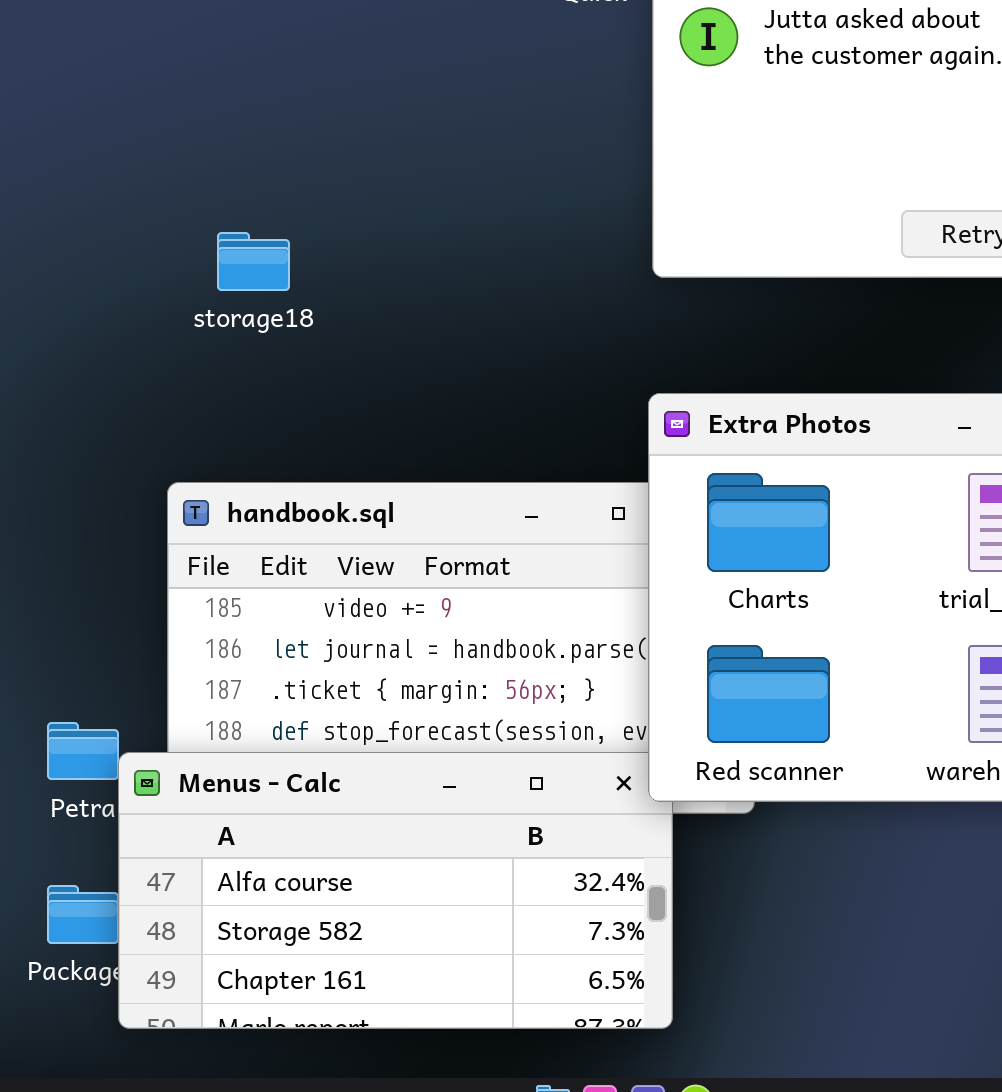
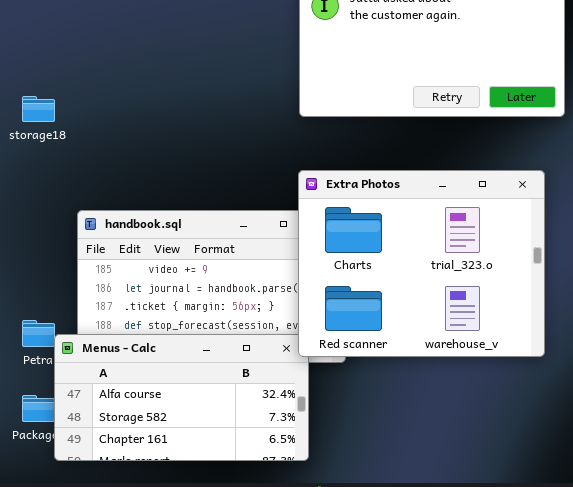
storage18: [217,232,290,291] -> [22,96,55,122], moved

